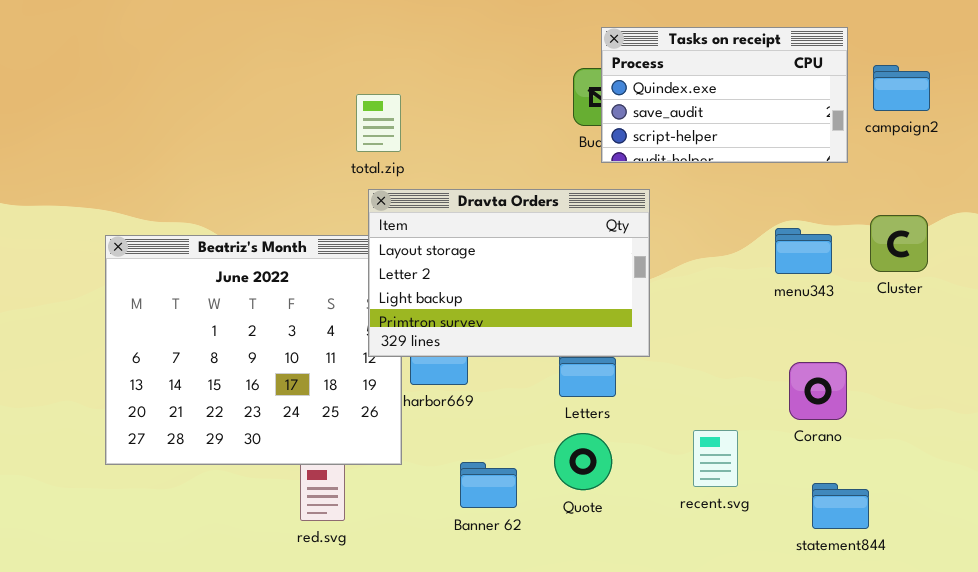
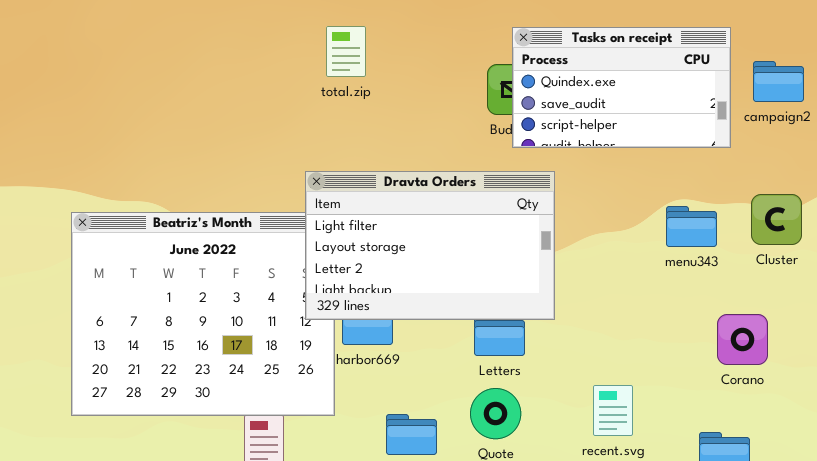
total.zip: [356,94,401,152] -> [326,26,366,77], moved
Dravta Orders: [368,189,650,357] -> [305,171,555,320], scrolled up 1 row
Corano: [789,362,847,420] -> [717,314,768,365], moved

